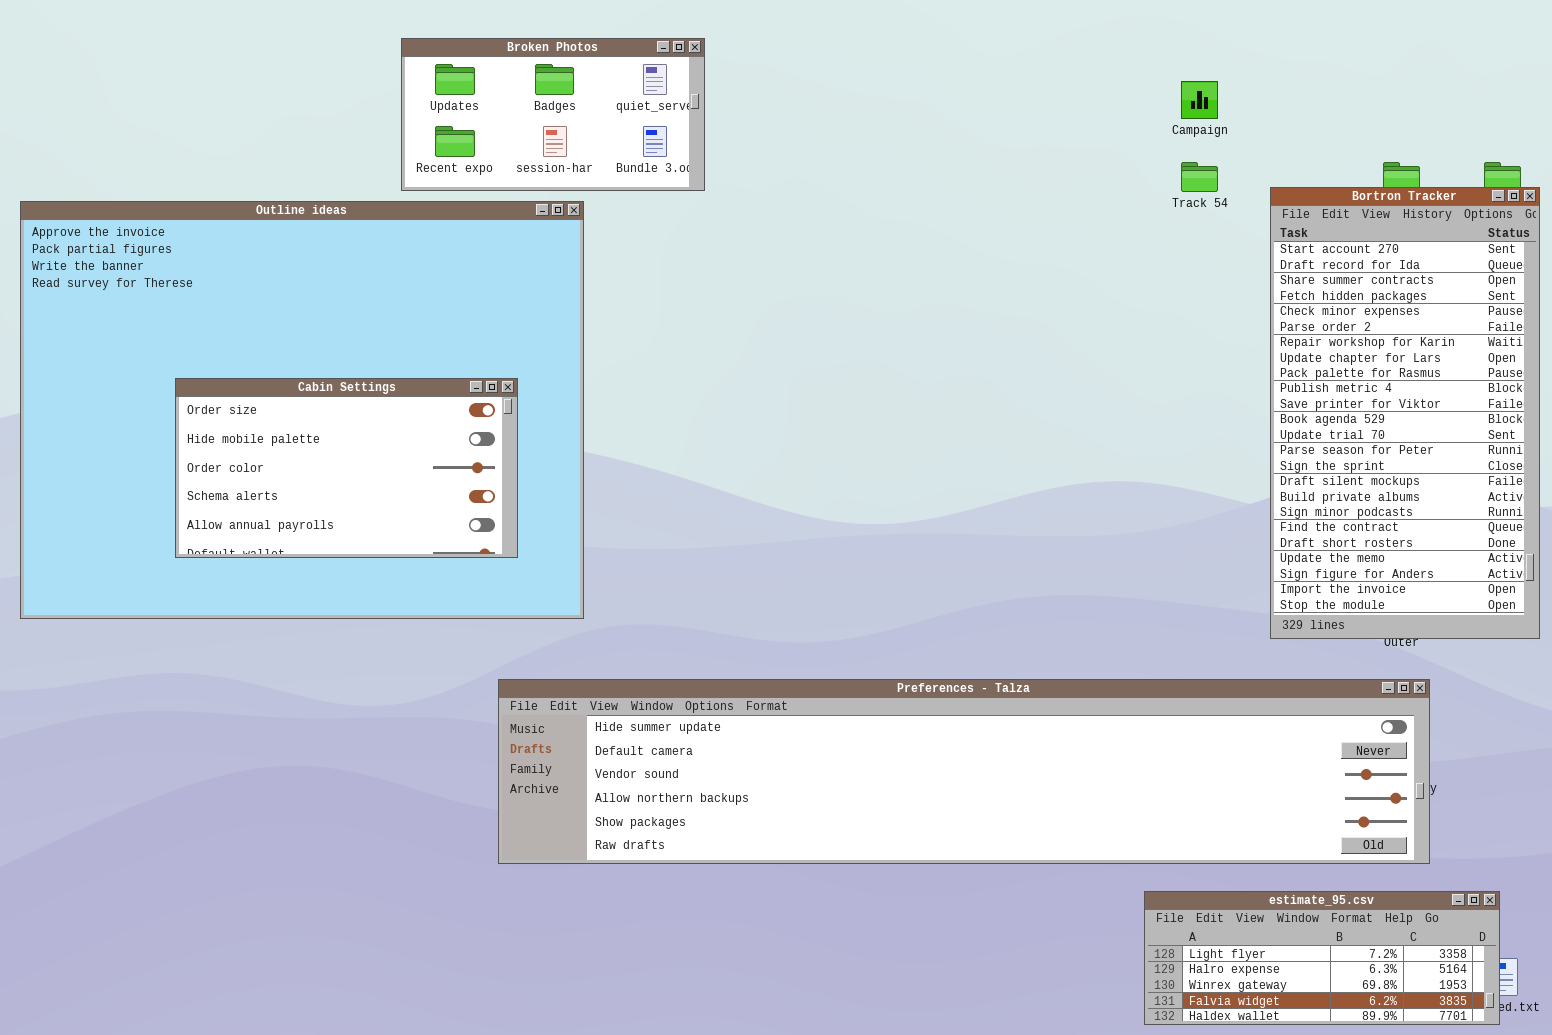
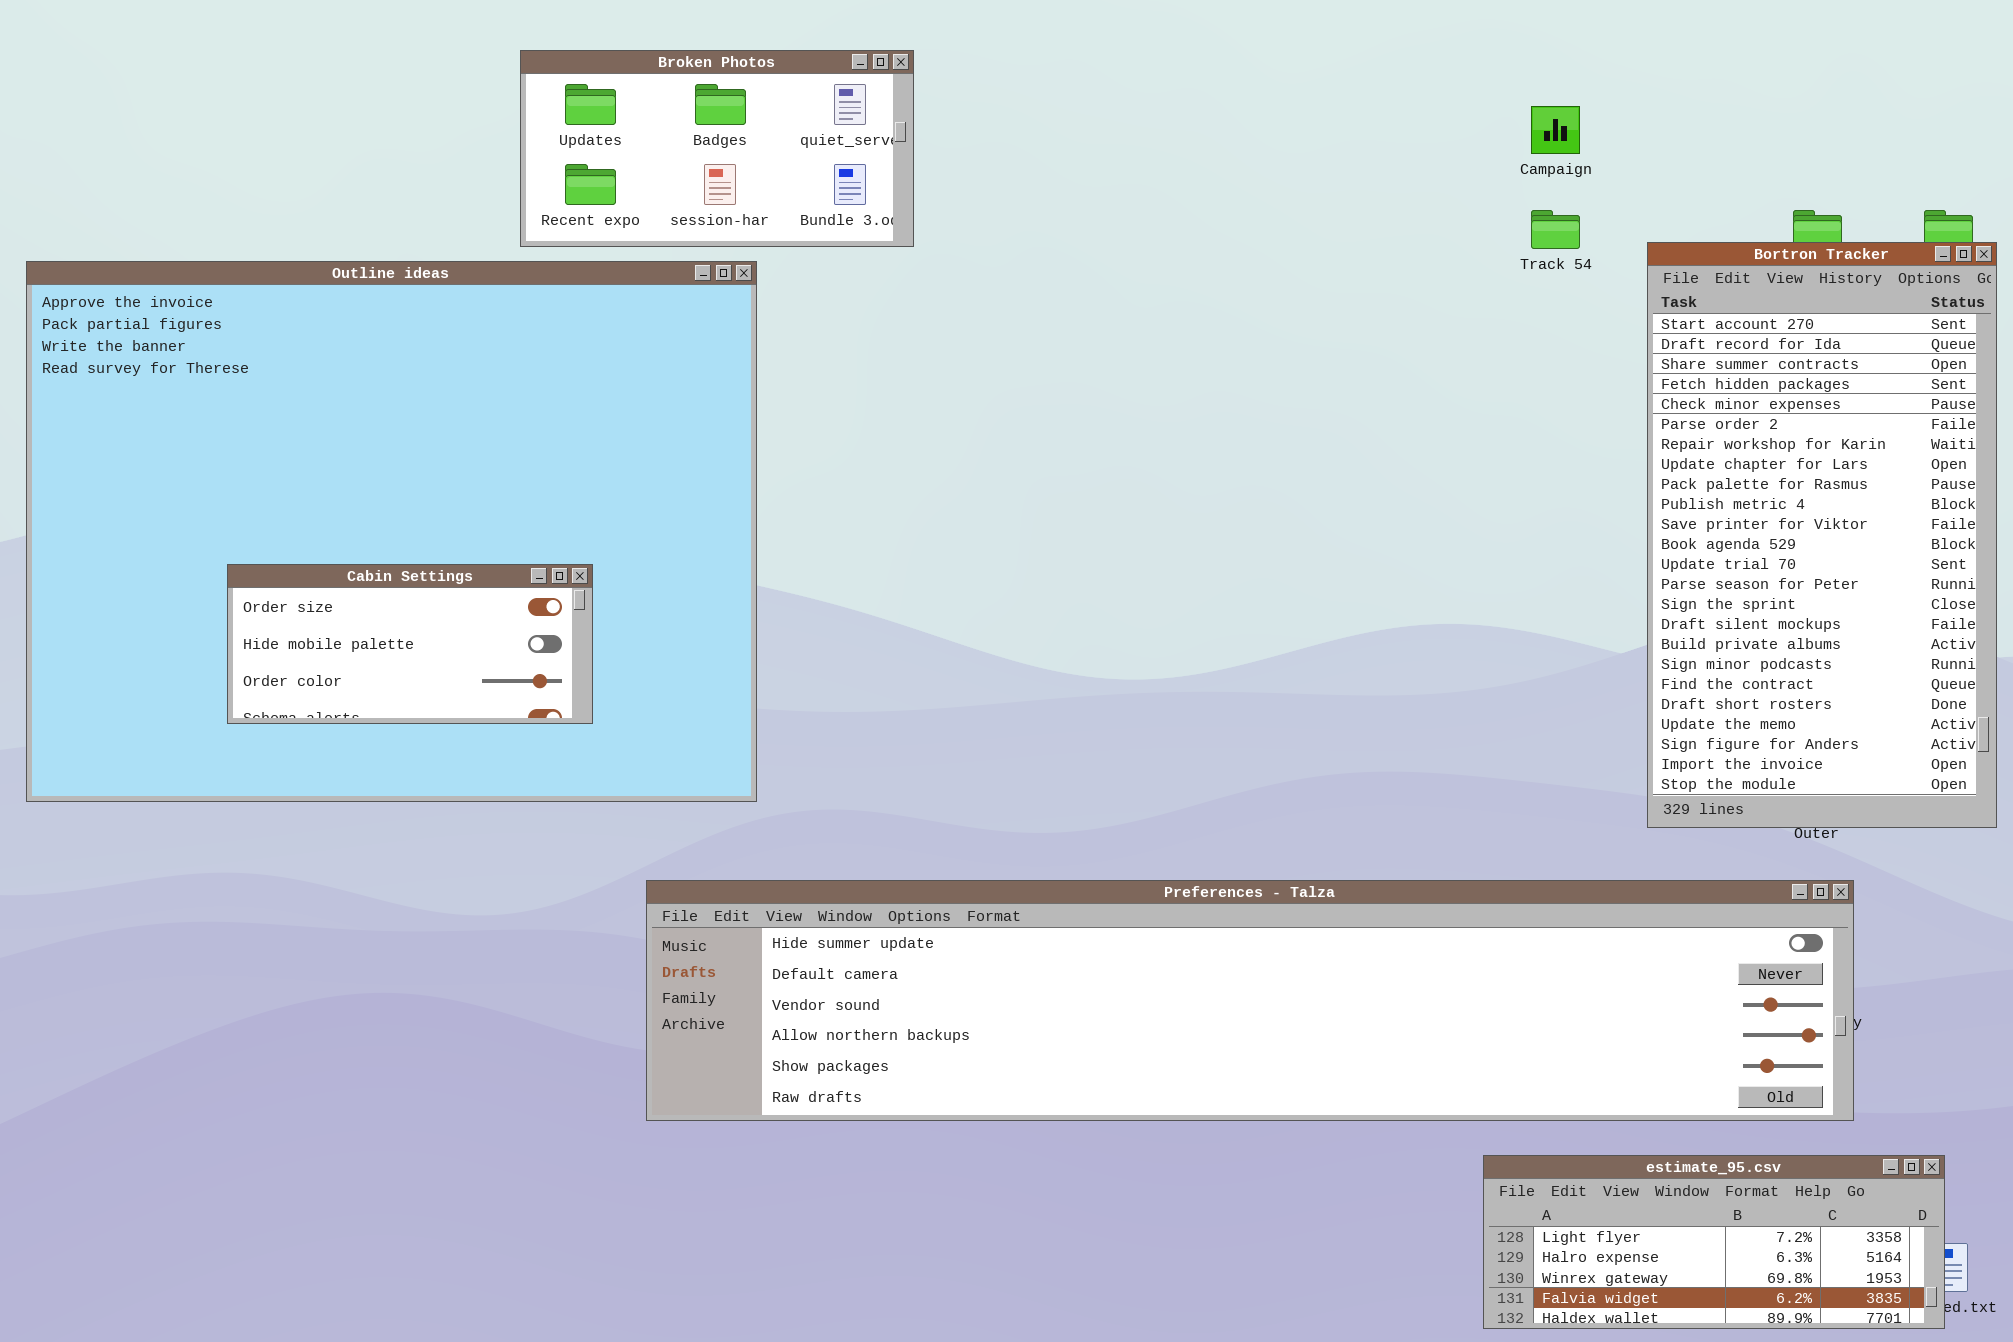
Cabin Settings: [175,378,518,558] -> [227,564,593,724], resized

